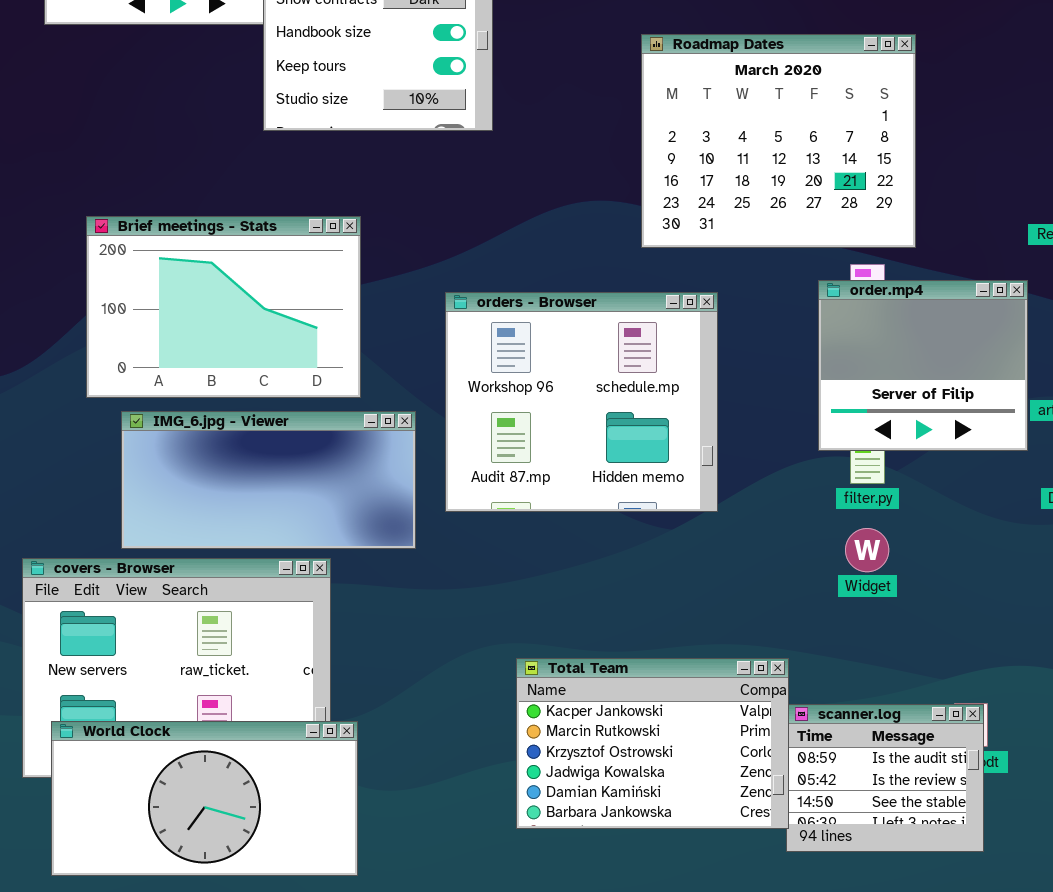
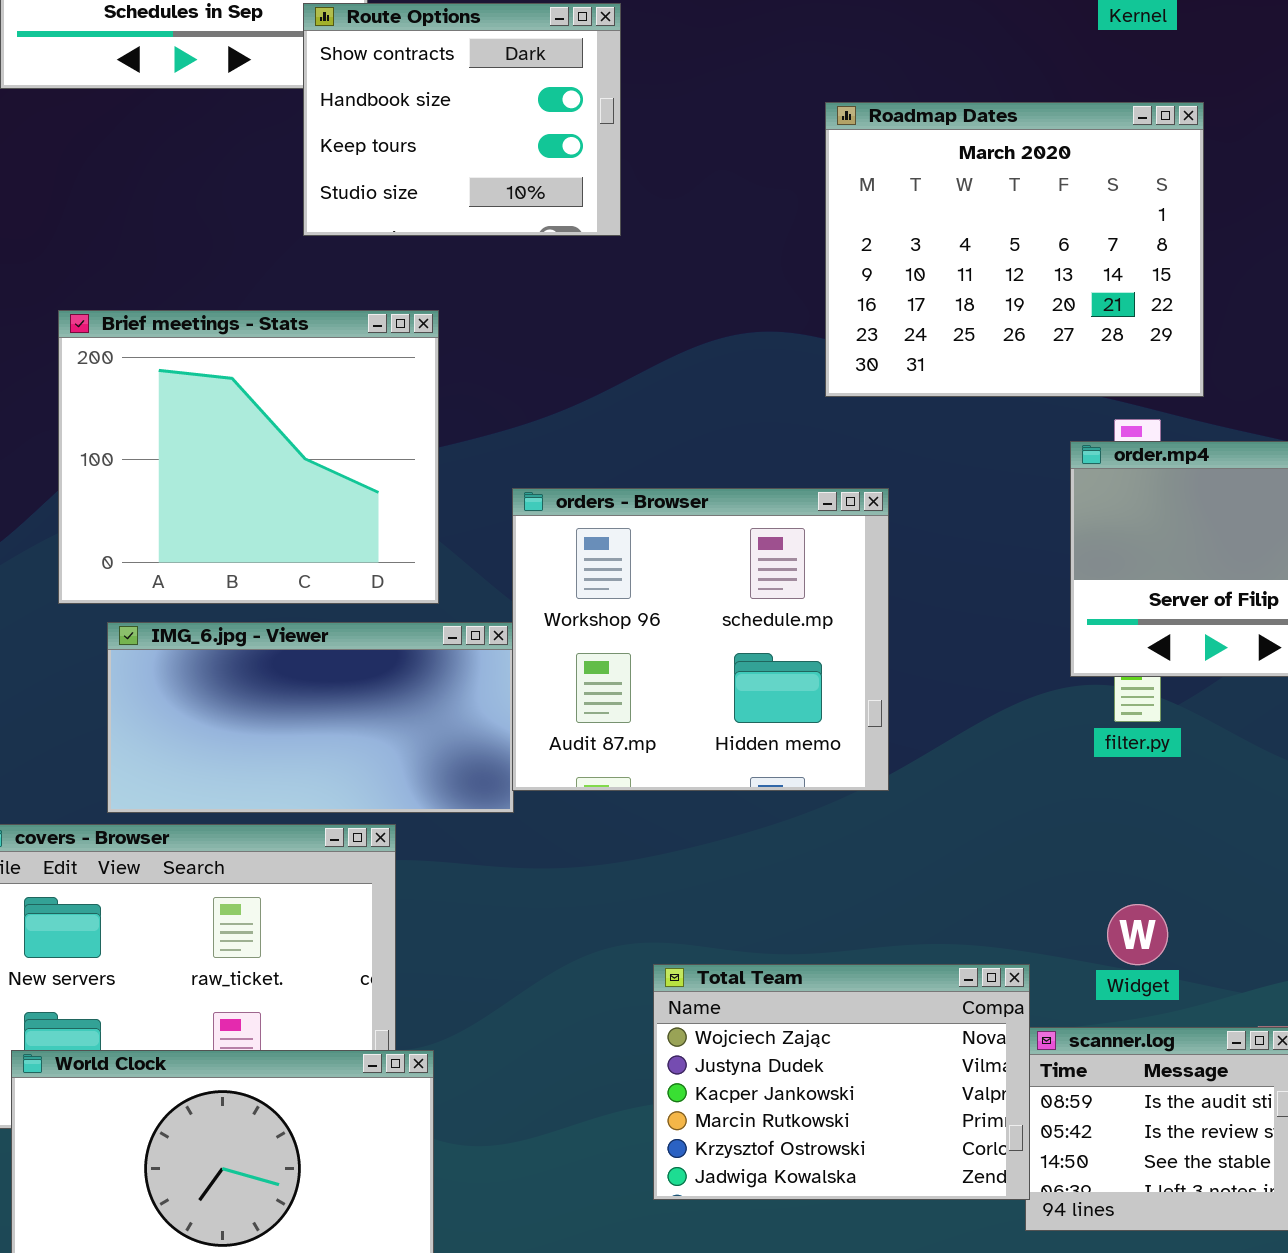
Brief meetings - Stats: [86,216,361,398] -> [58,310,439,604], resized
orders - Browser: [445,292,718,512] -> [512,488,889,791], moved
Widget: [845,528,889,572] -> [1107,904,1168,965], moved
Total Team: [516,658,789,829] -> [653,964,1030,1200], scrolled up 2 rows

